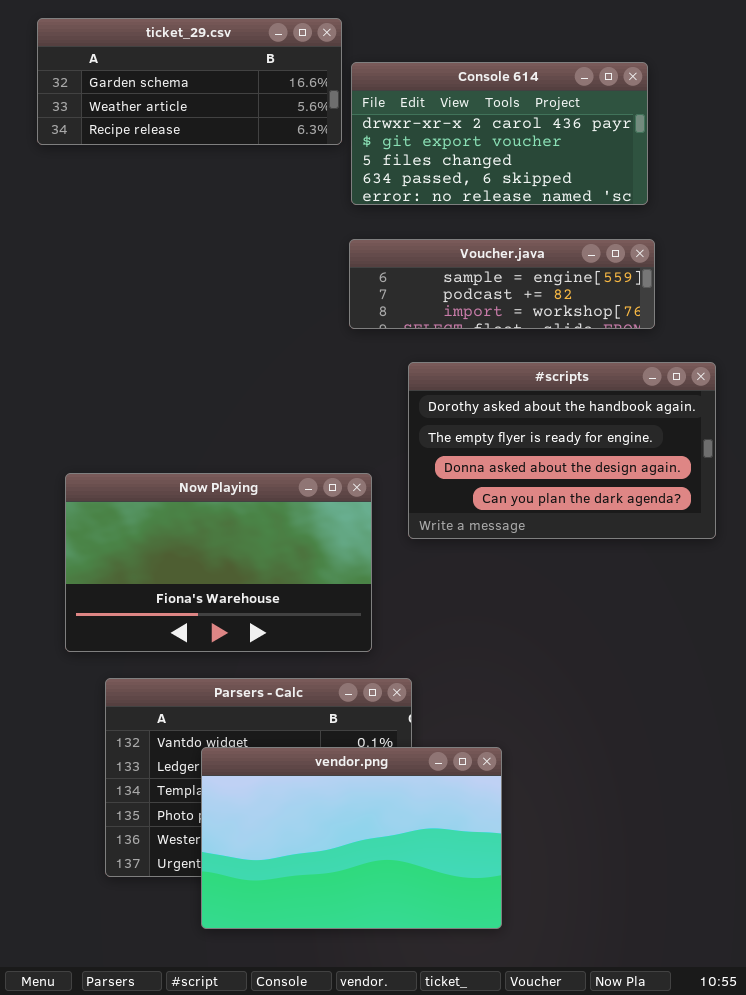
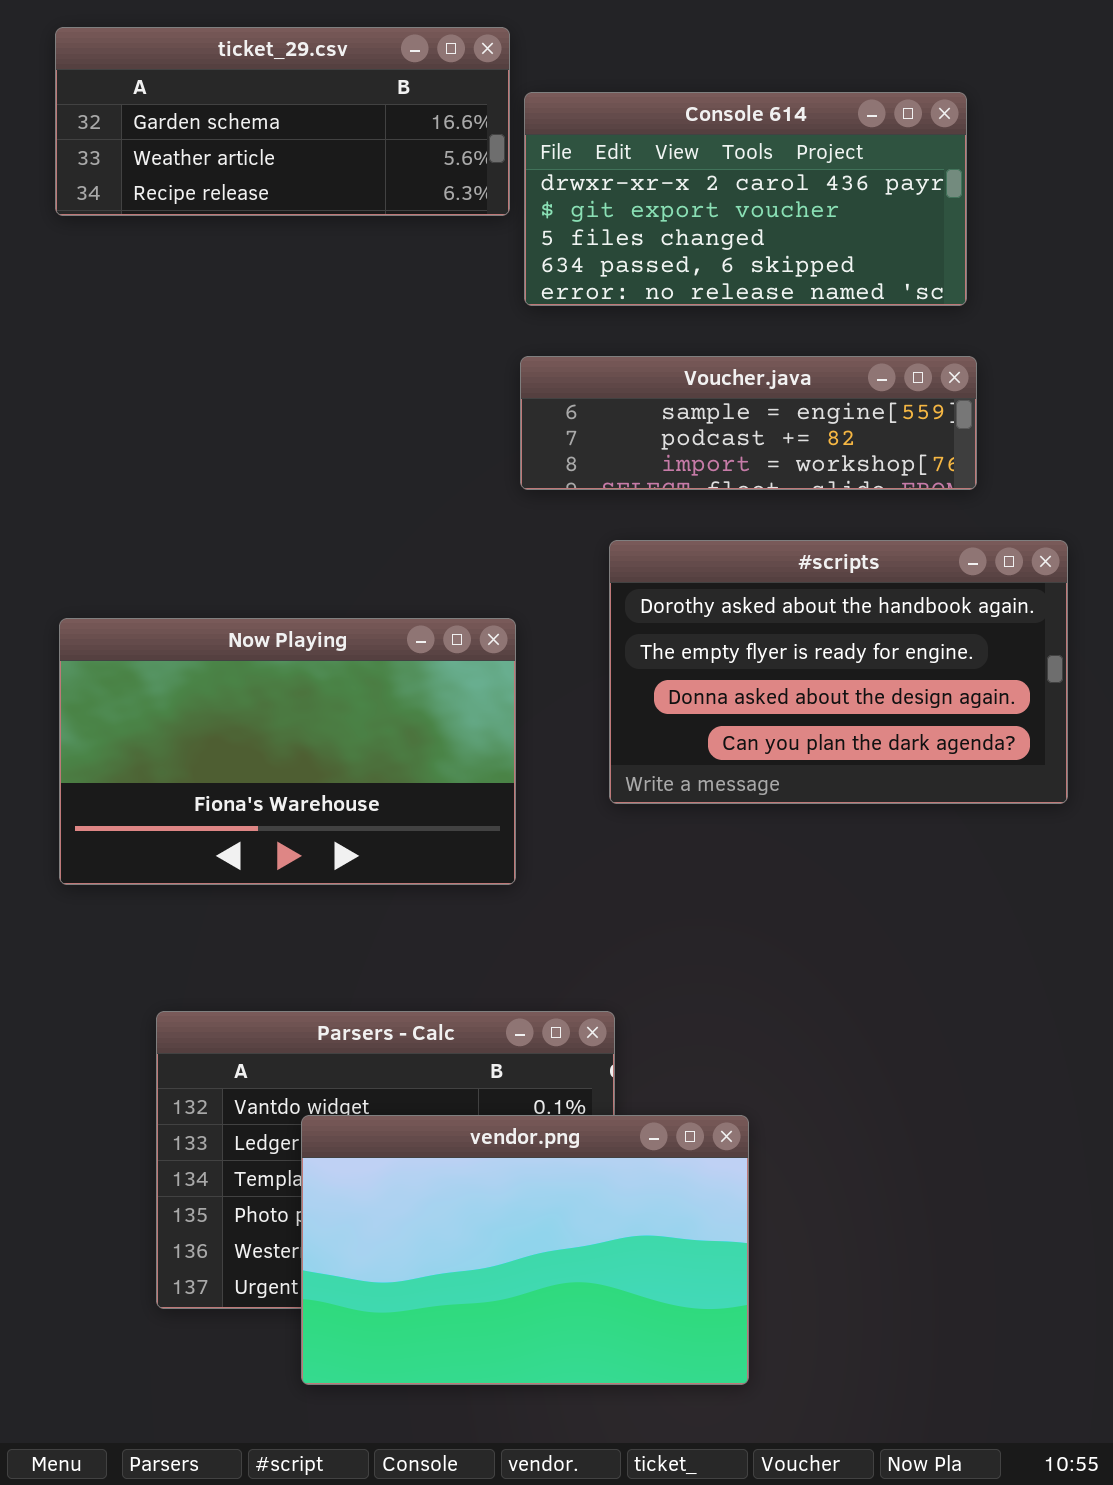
Now Playing: [65,473,372,652] -> [59,618,516,885], moved

